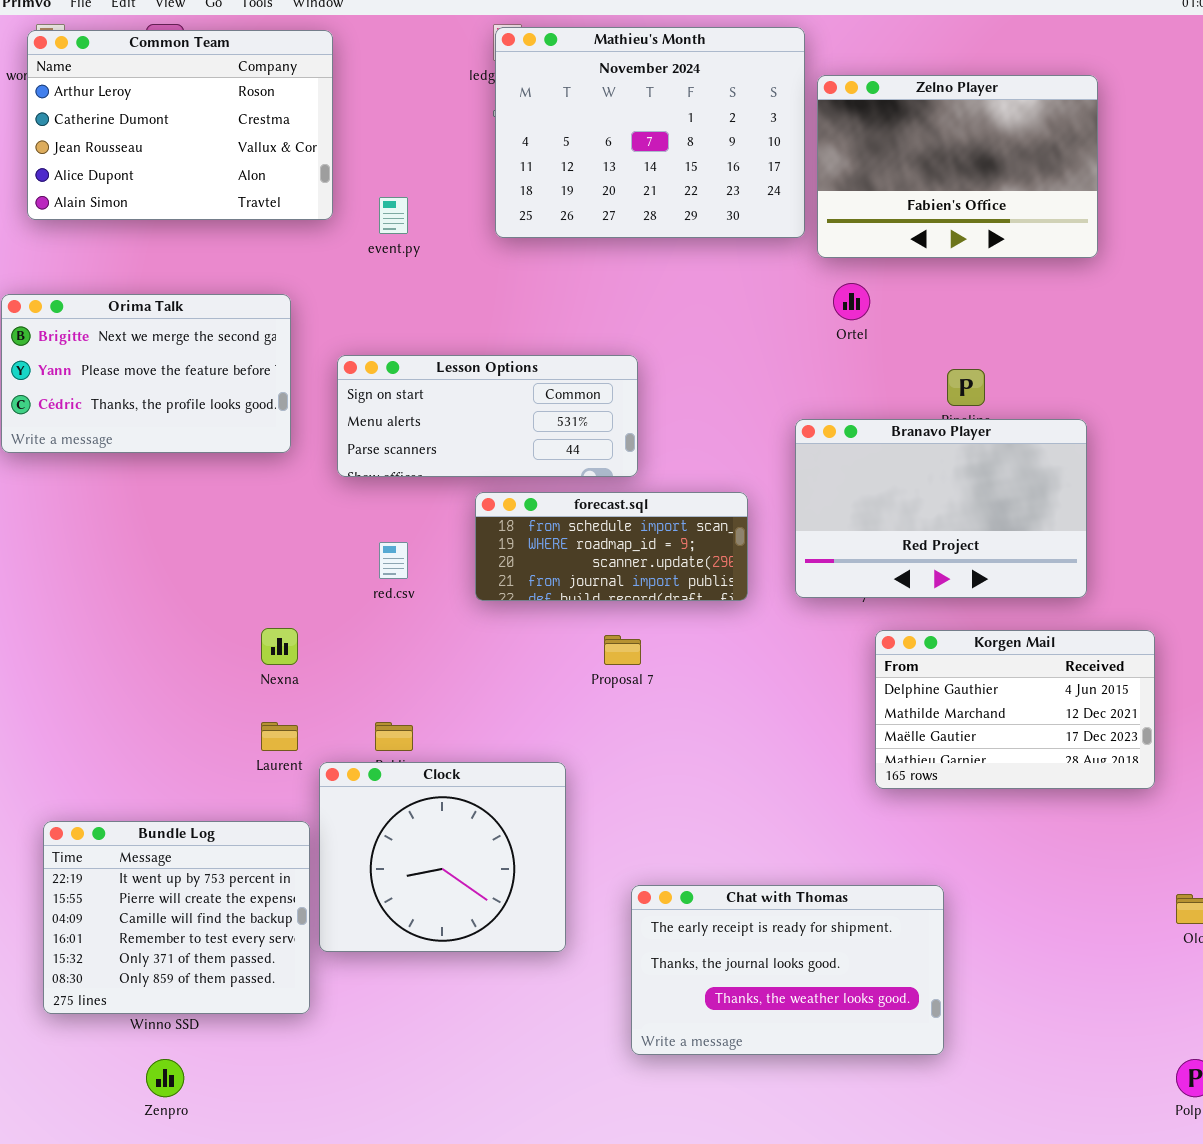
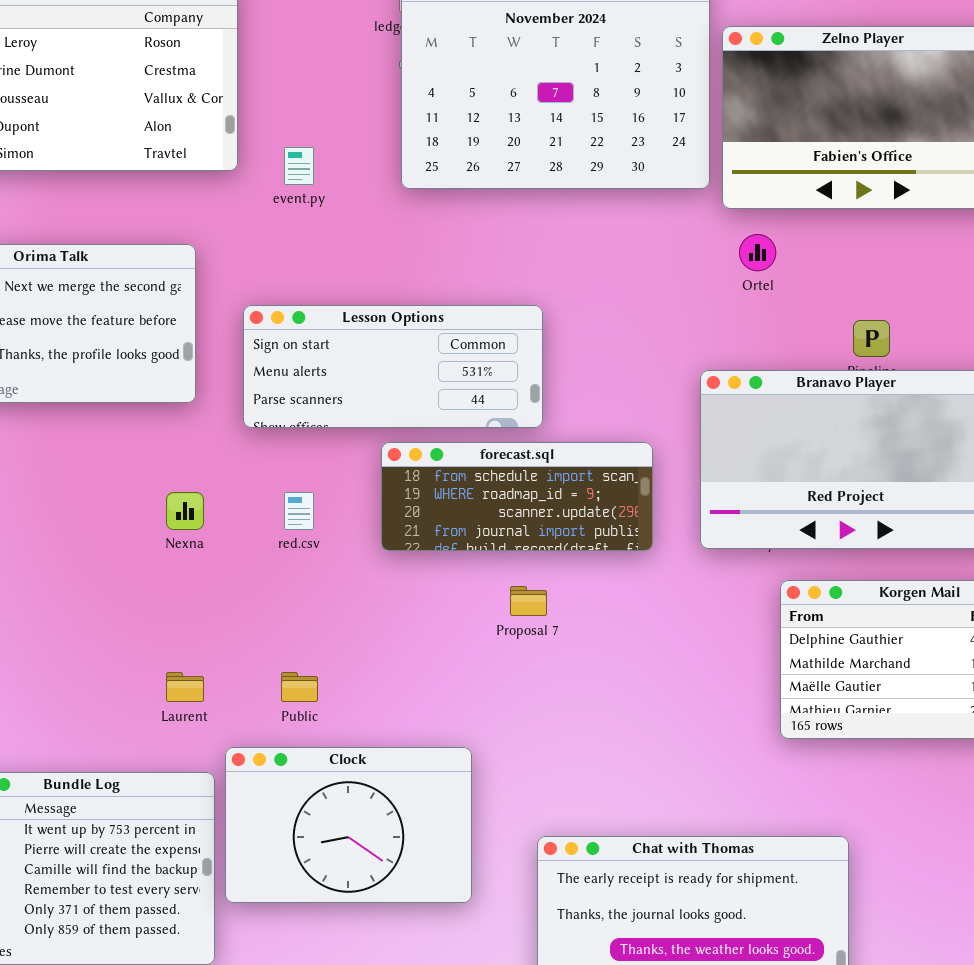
Nexna: [261,628,298,665] -> [166,492,204,530], moved
Clock: [319,762,566,952] -> [225,747,472,903], resized

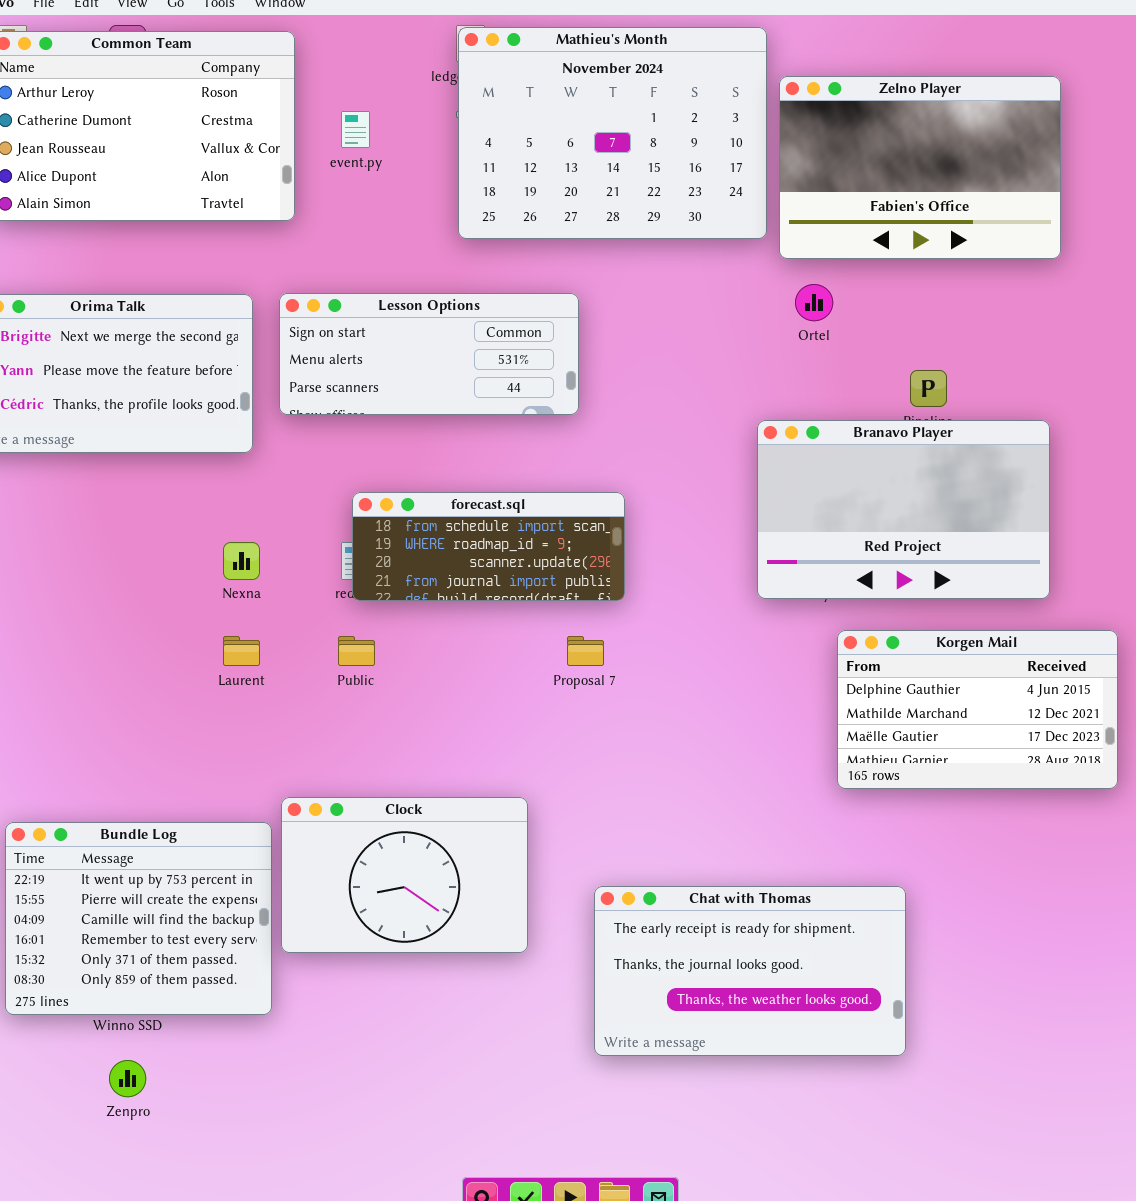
event.py: [284,147,314,185] -> [341,111,370,148], moved
Lesson Options: [243,305,543,428] -> [279,293,579,415], moved
forecast.sql: [381,442,653,551] -> [352,492,625,601], moved
Laurent: [166,672,204,702] -> [223,636,260,666], moved
Public: [281,672,318,702] -> [338,636,375,666], moved

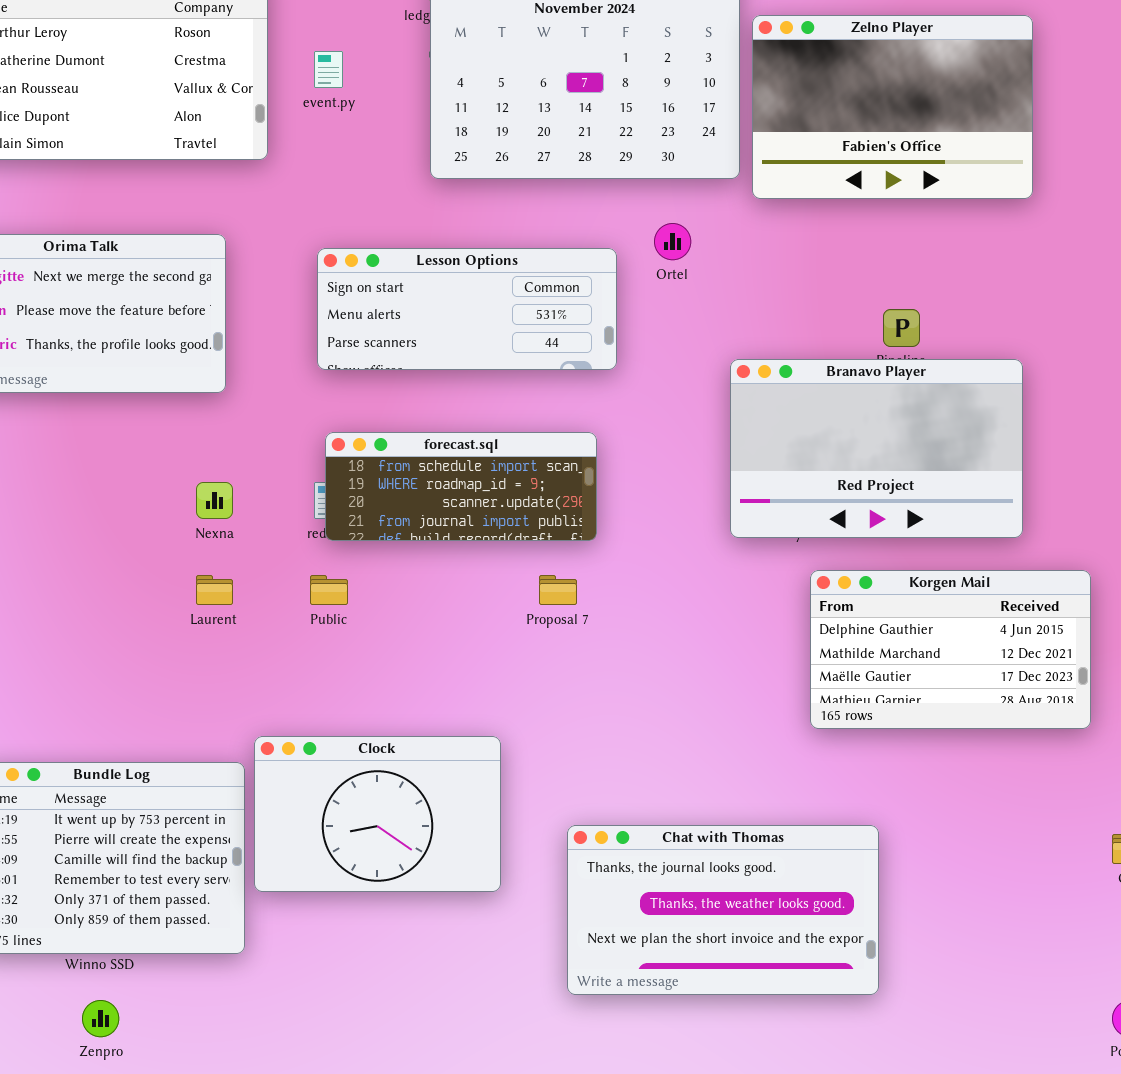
Ortel: [795,284,833,321] -> [654,223,691,260], moved
Lesson Options: [279,293,579,415] -> [317,248,617,370], moved
Chat with Thomas: [594,886,906,1056] -> [567,825,879,995], scrolled down 1 row

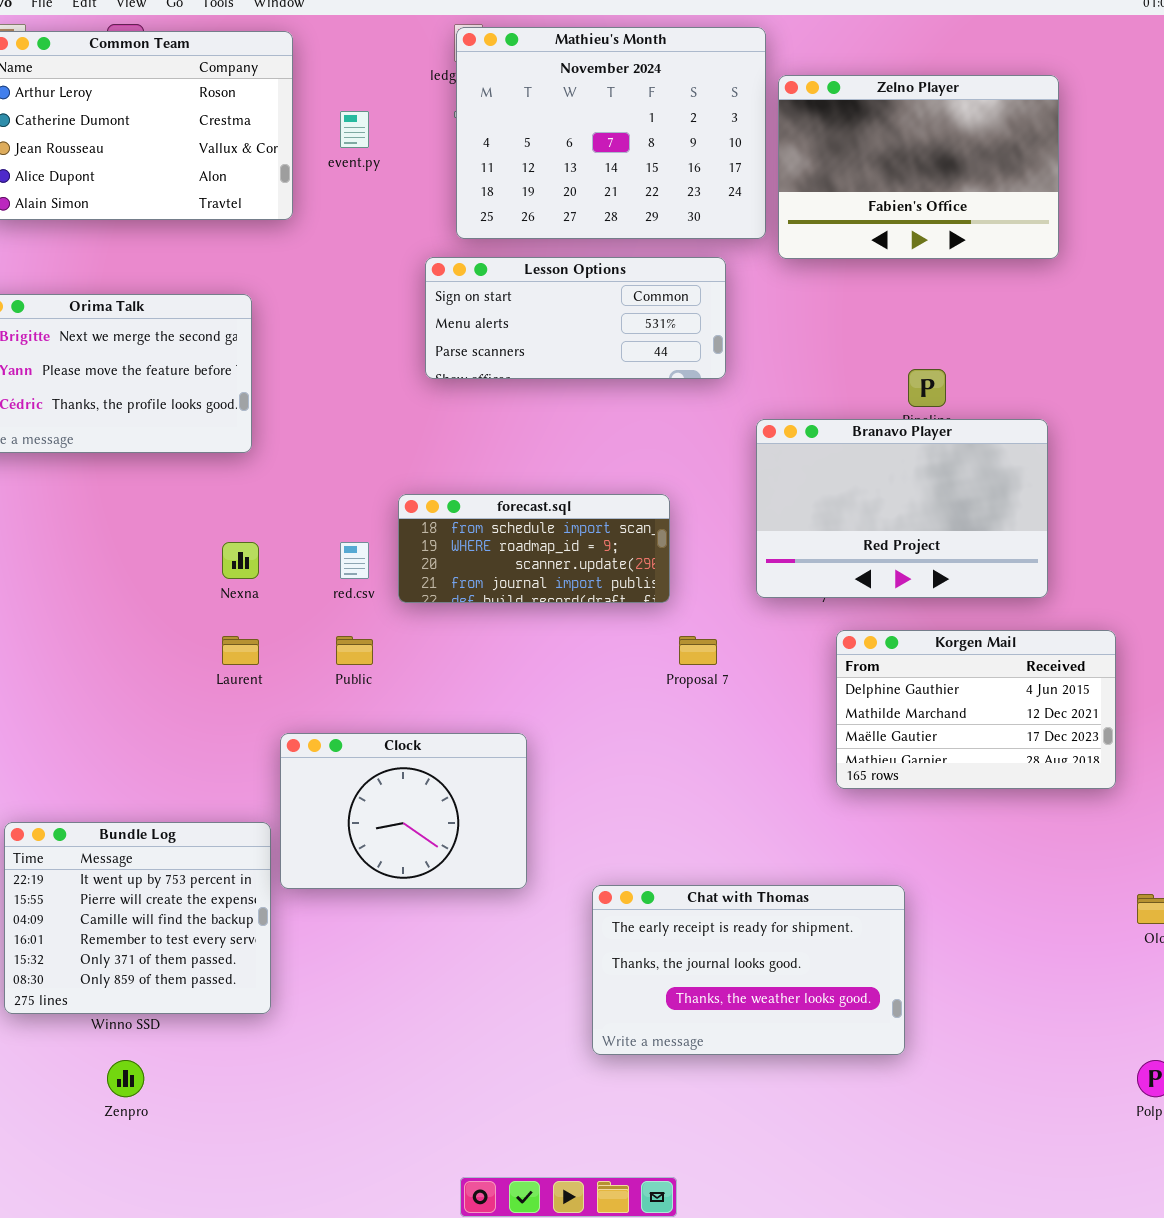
Lesson Options: [317,248,617,370] -> [425,257,726,379], moved
forecast.sql: [325,432,597,541] -> [398,494,670,603], moved
Proposal 7: [539,575,577,605] -> [679,636,717,665], moved
Clock: [254,736,501,892] -> [280,733,527,889], moved
Chat with Thomas: [567,825,879,995] -> [592,885,905,1055], scrolled up 1 row

